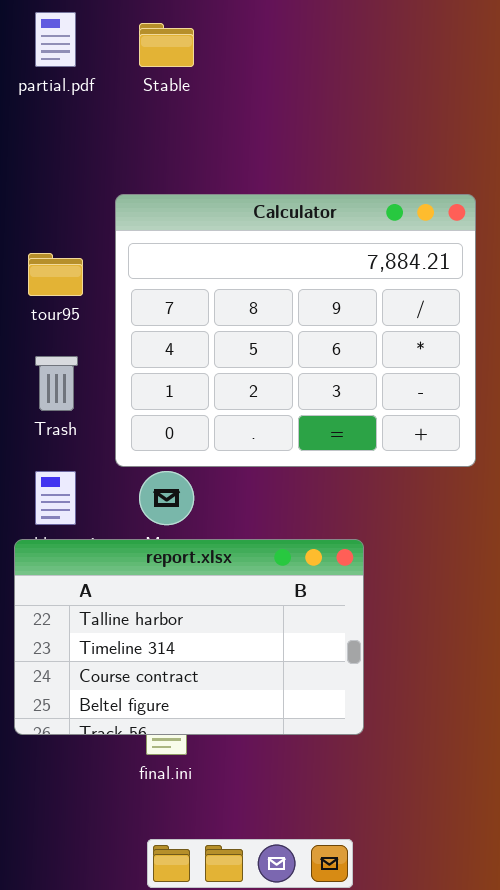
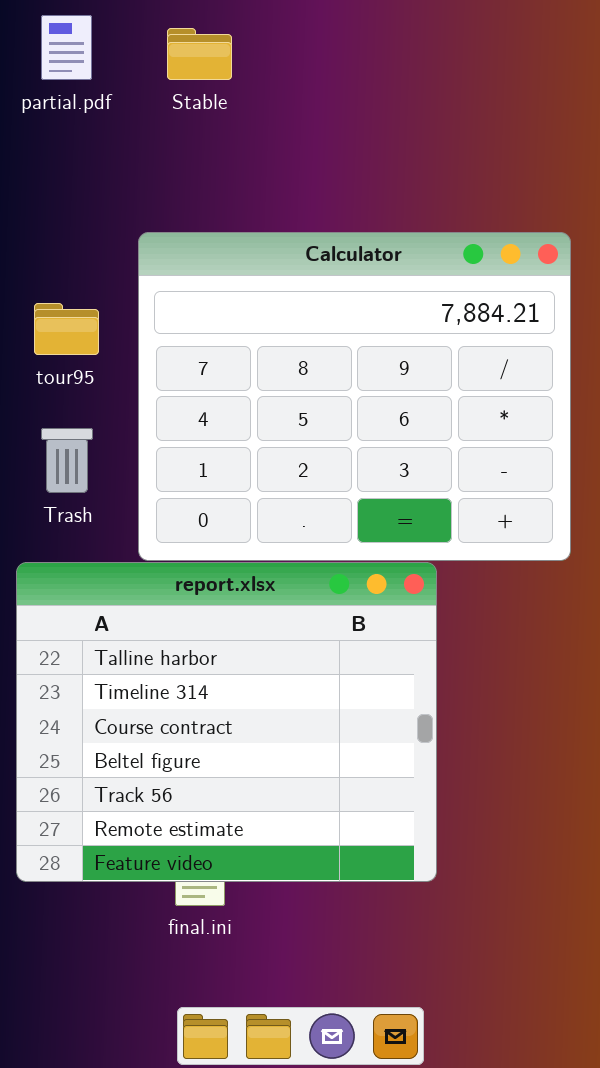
report.xlsx: [14,539,364,735] -> [16,562,437,882], resized

